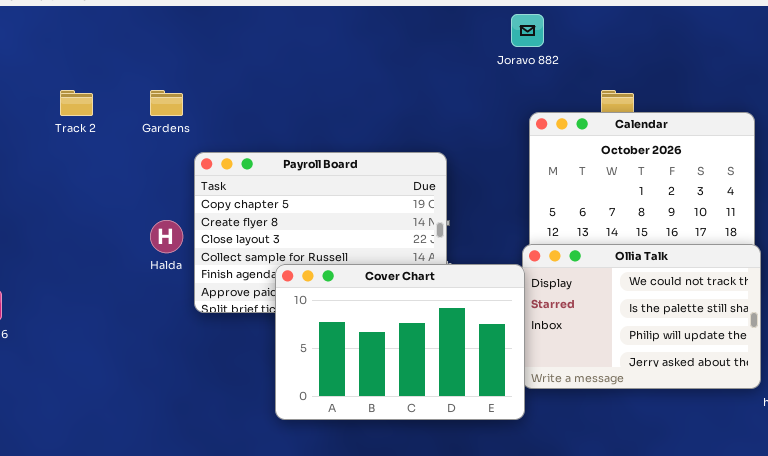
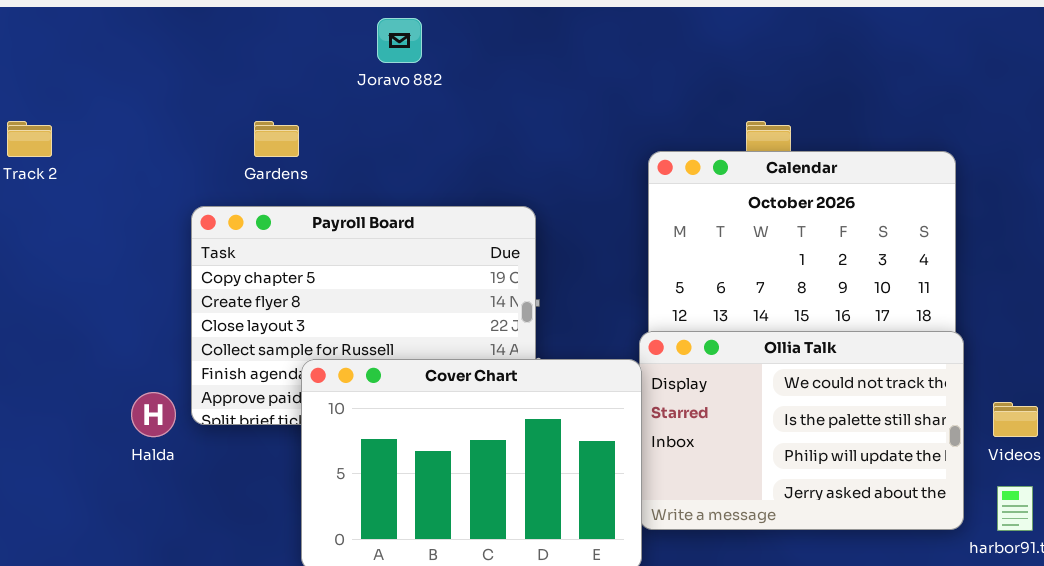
Joravo 882: [511,14,544,47] -> [377,18,422,63], moved
Gardens: [150,90,183,116] -> [254,121,299,157], moved
Halda: [150,220,183,253] -> [131,392,176,437], moved

